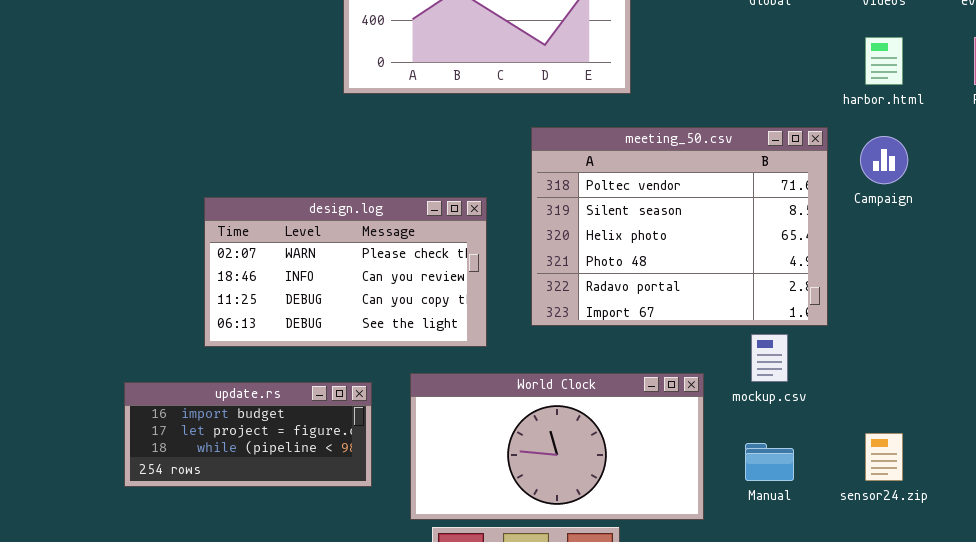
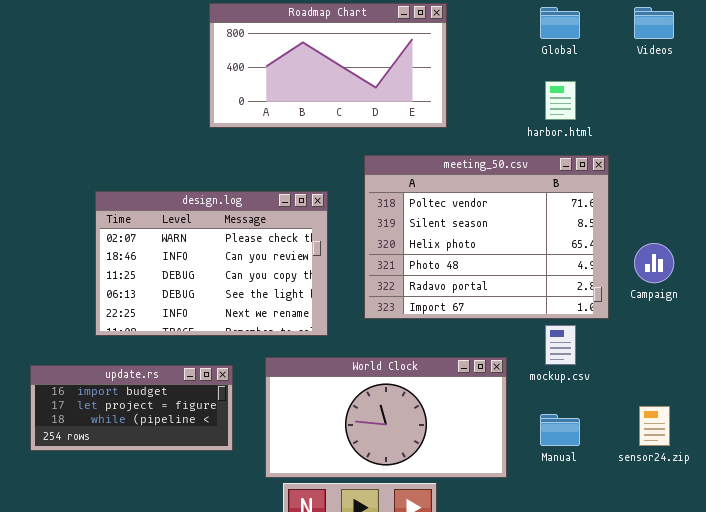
harbor.html: [865,37,903,85] -> [545,81,576,120], moved
Campaign: [860,136,908,184] -> [634,243,674,283], moved
design.log: [204,197,487,347] -> [95,191,328,336], resized

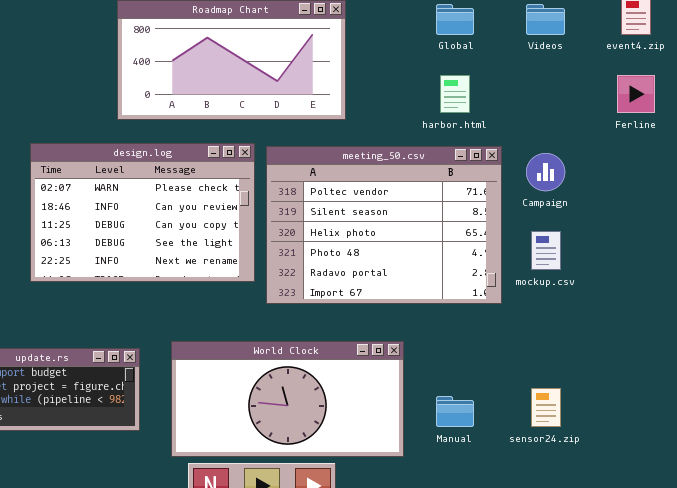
design.log: [95,191,328,336] -> [30,143,255,282], moved
Campaign: [634,243,674,283] -> [526,153,565,191], moved
mockup.csv: [545,325,576,365] -> [531,231,561,270], moved

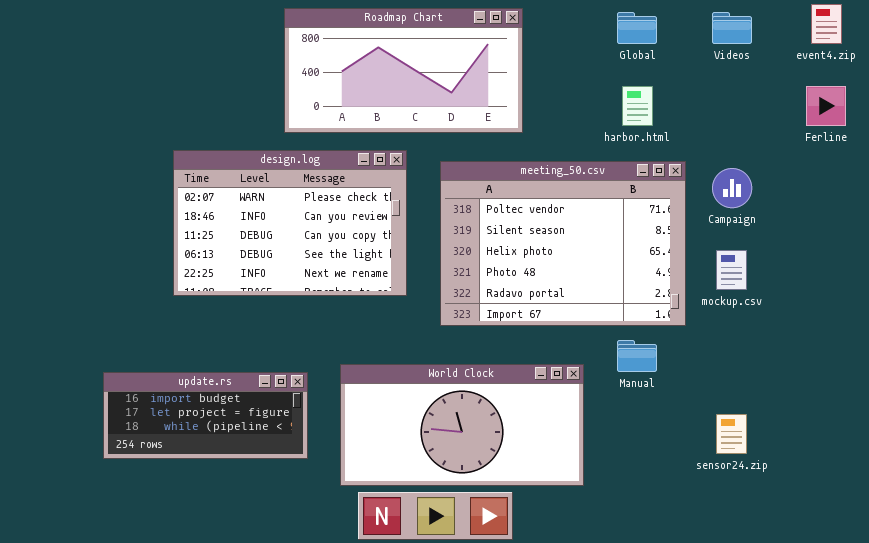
design.log: [30,143,255,282] -> [173,150,407,296], moved
Manual: [436,396,474,427] -> [617,340,657,372], moved

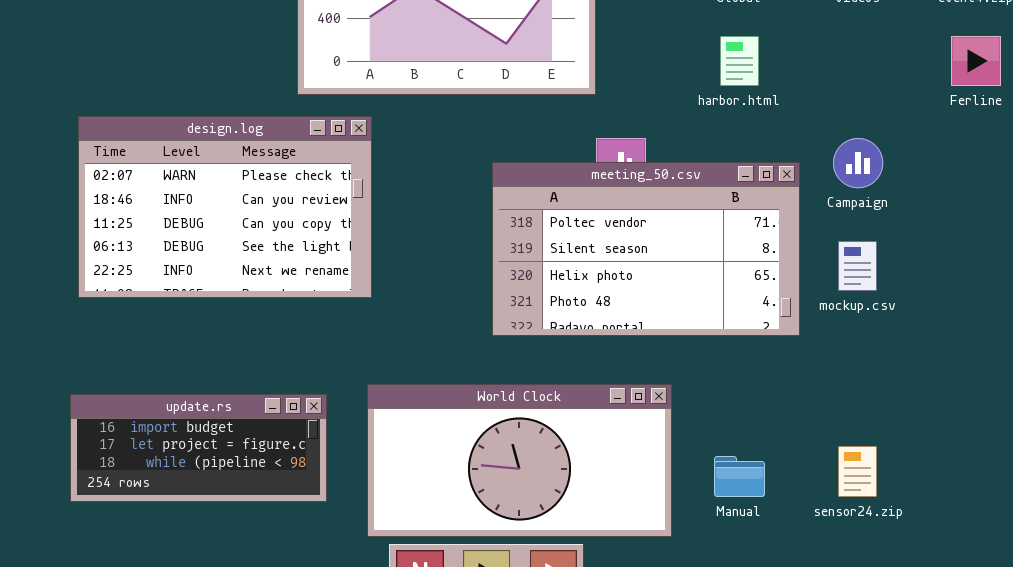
design.log: [173,150,407,296] -> [78,116,372,298], moved
meeting_50.csv: [440,161,686,326] -> [492,162,800,336], resized
Manual: [617,340,657,372] -> [714,456,765,497], moved

